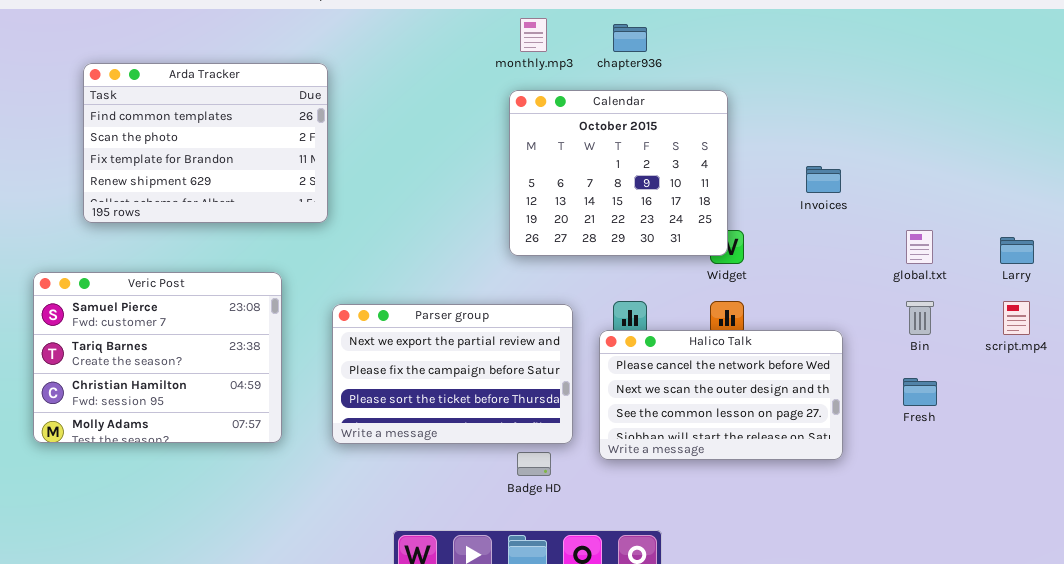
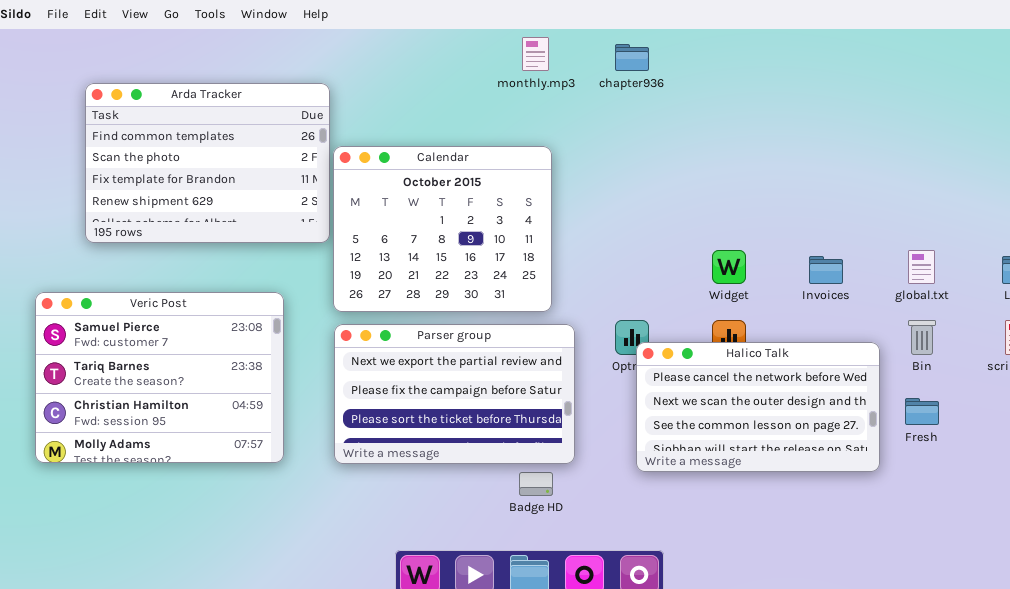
Calendar: [509,90,728,256] -> [333,146,552,312], moved
Invoices: [806,166,841,193] -> [809,256,843,284], moved
Halico Talk: [599,330,843,460] -> [636,342,880,472], moved

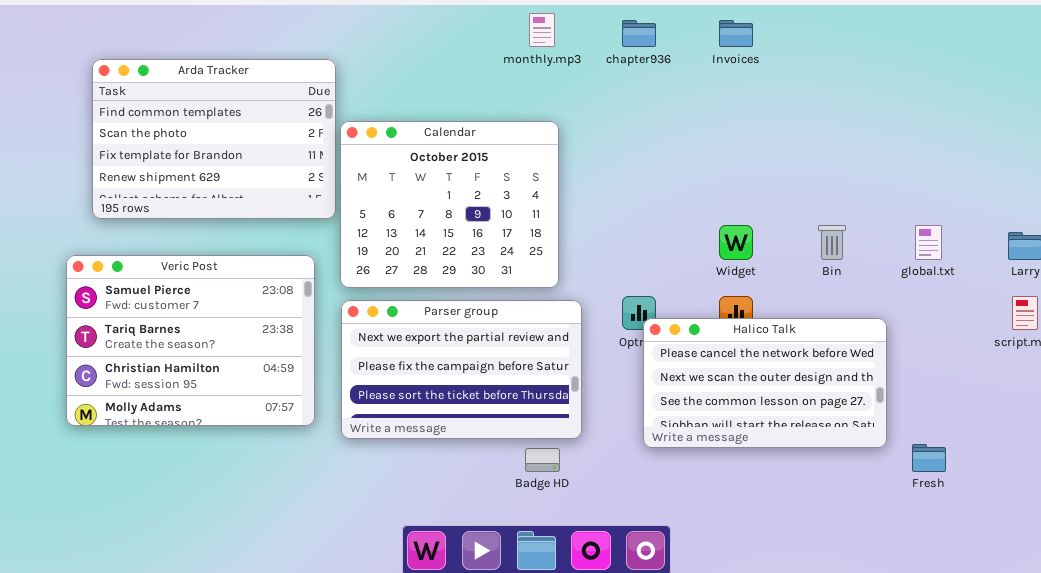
Invoices: [809,256,843,284] -> [719,20,753,47], moved
Veric Post: [35,292,284,463] -> [66,255,315,426], moved
Bin: [908,320,936,355] -> [818,225,846,260], moved
Fresh: [905,398,939,425] -> [912,444,946,472], moved

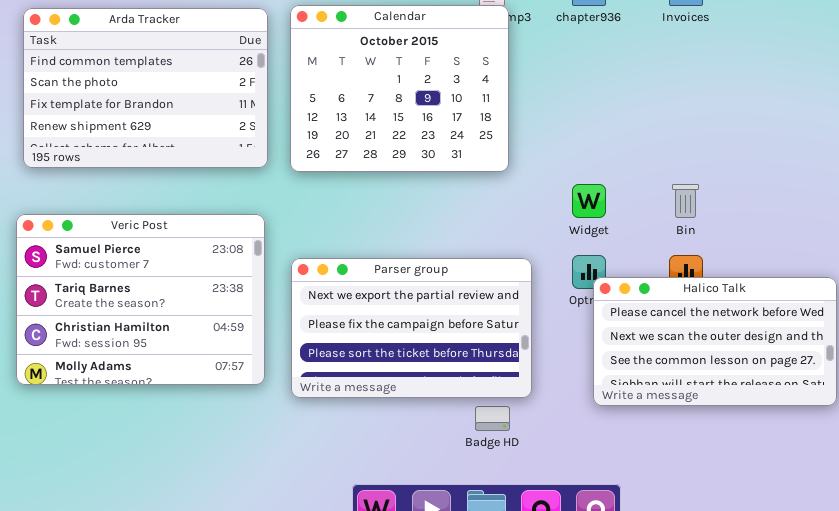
Arda Tracker: [92,59,336,219] -> [23,8,268,168], moved
Calendar: [340,121,559,288] -> [290,5,509,172], moved
Widget: [719,225,753,260] -> [572,184,606,218], moved
Bin: [818,225,846,260] -> [672,184,699,218], moved

